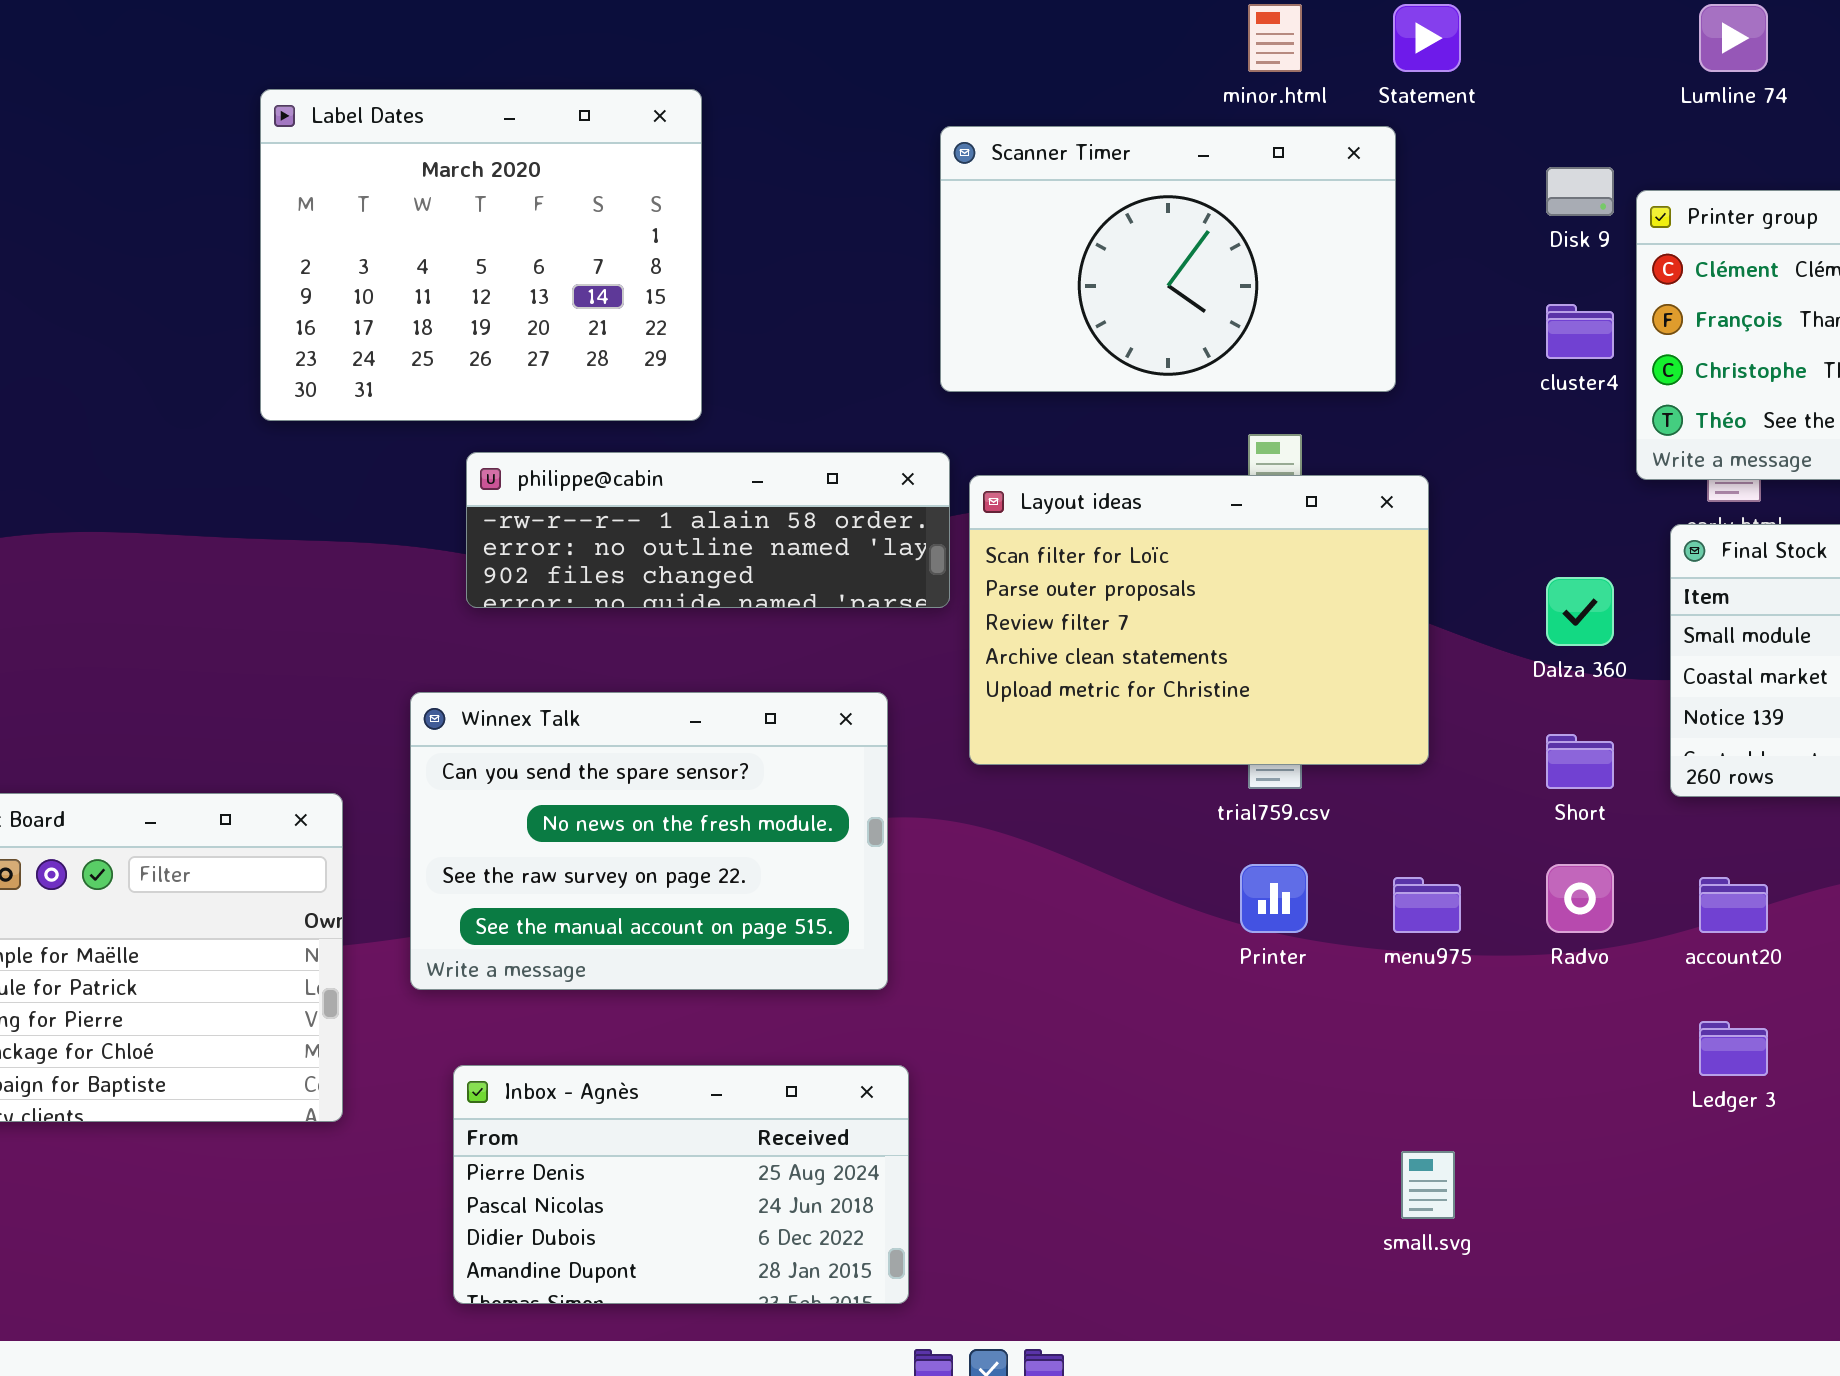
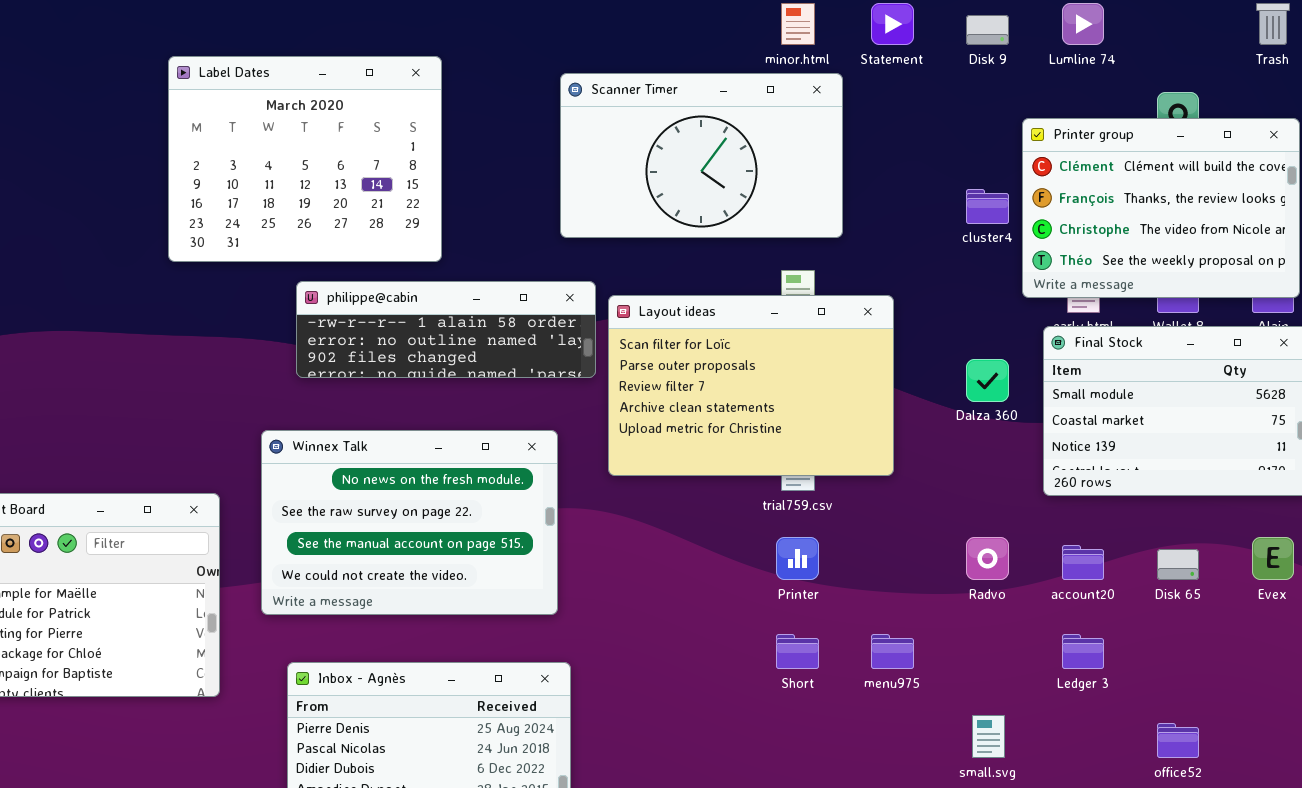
Scanner Timer: [940,126,1396,392] -> [560,73,843,238], moved
Disk 9: [1546,167,1614,216] -> [966,15,1009,45], moved
Winnex Talk: [410,692,888,990] -> [261,430,558,615], scrolled down 1 row
Short: [1546,734,1614,789] -> [776,634,819,669], moved
menu975: [1393,877,1461,933] -> [871,634,914,669], moved
small.svg: [1401,1151,1455,1219] -> [972,715,1005,758], moved

